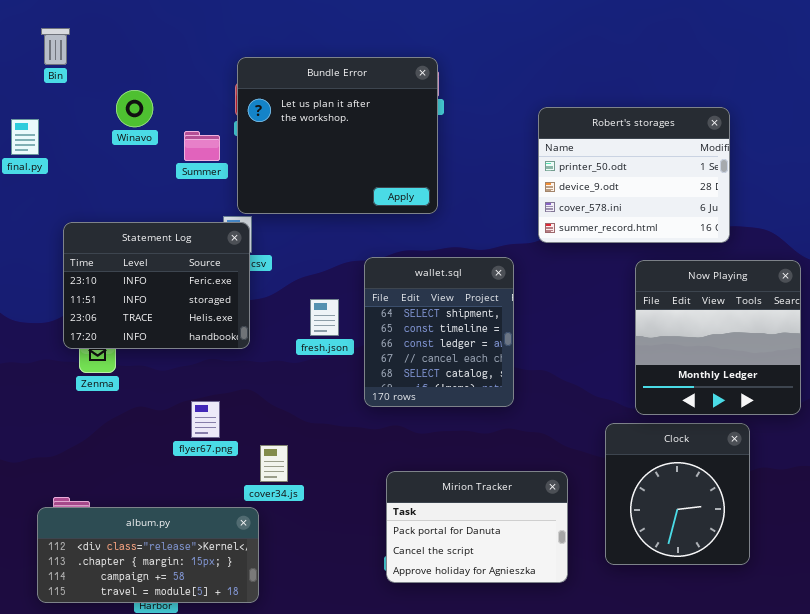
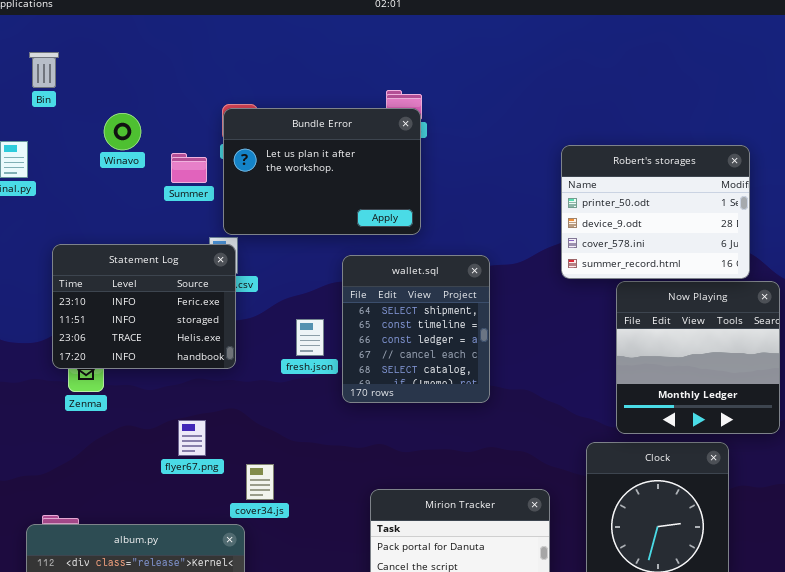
Bundle Error: [237,57,438,214] -> [223,108,421,235], resized
Robert's storages: [538,107,730,243] -> [561,145,750,279], moved
wallet.sql: [364,257,514,407] -> [342,255,490,403], moved

